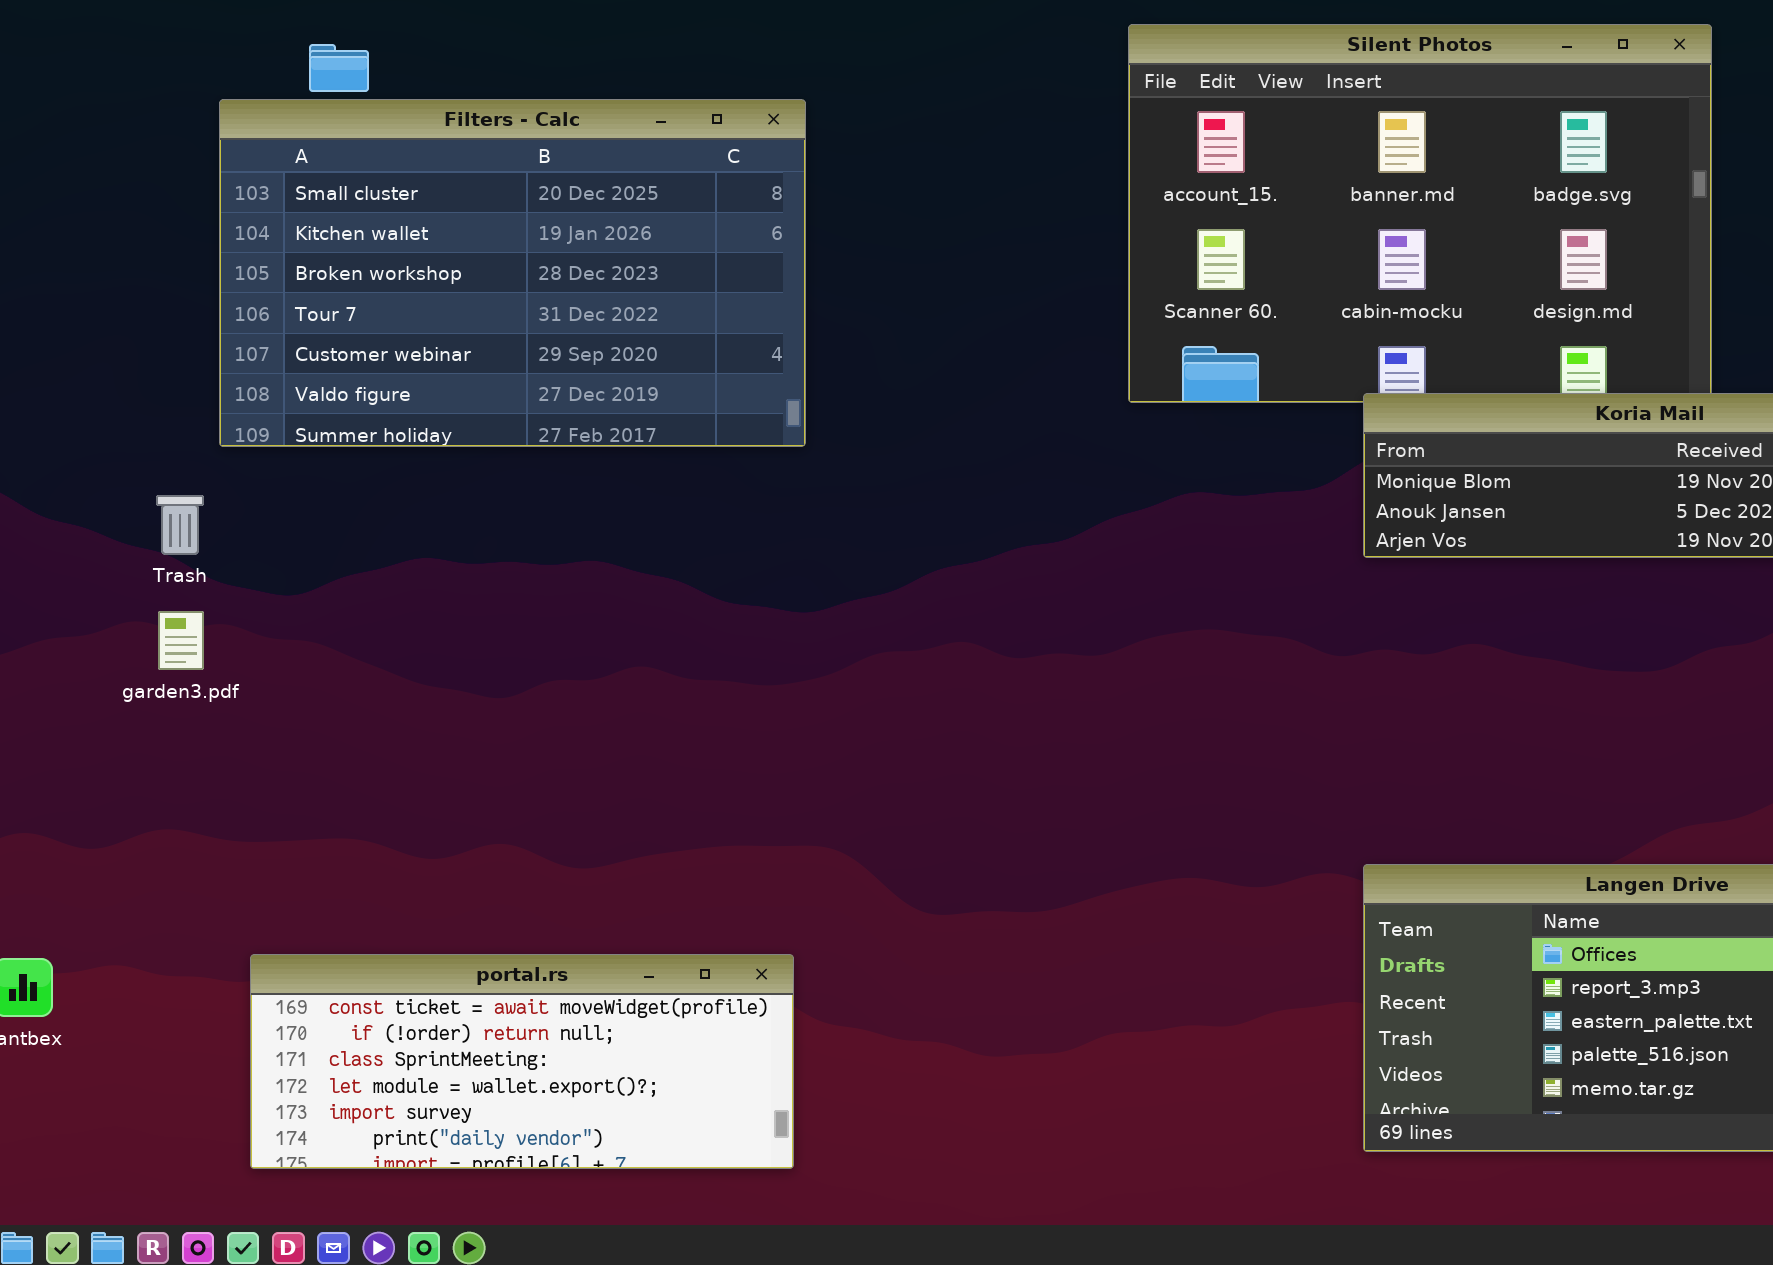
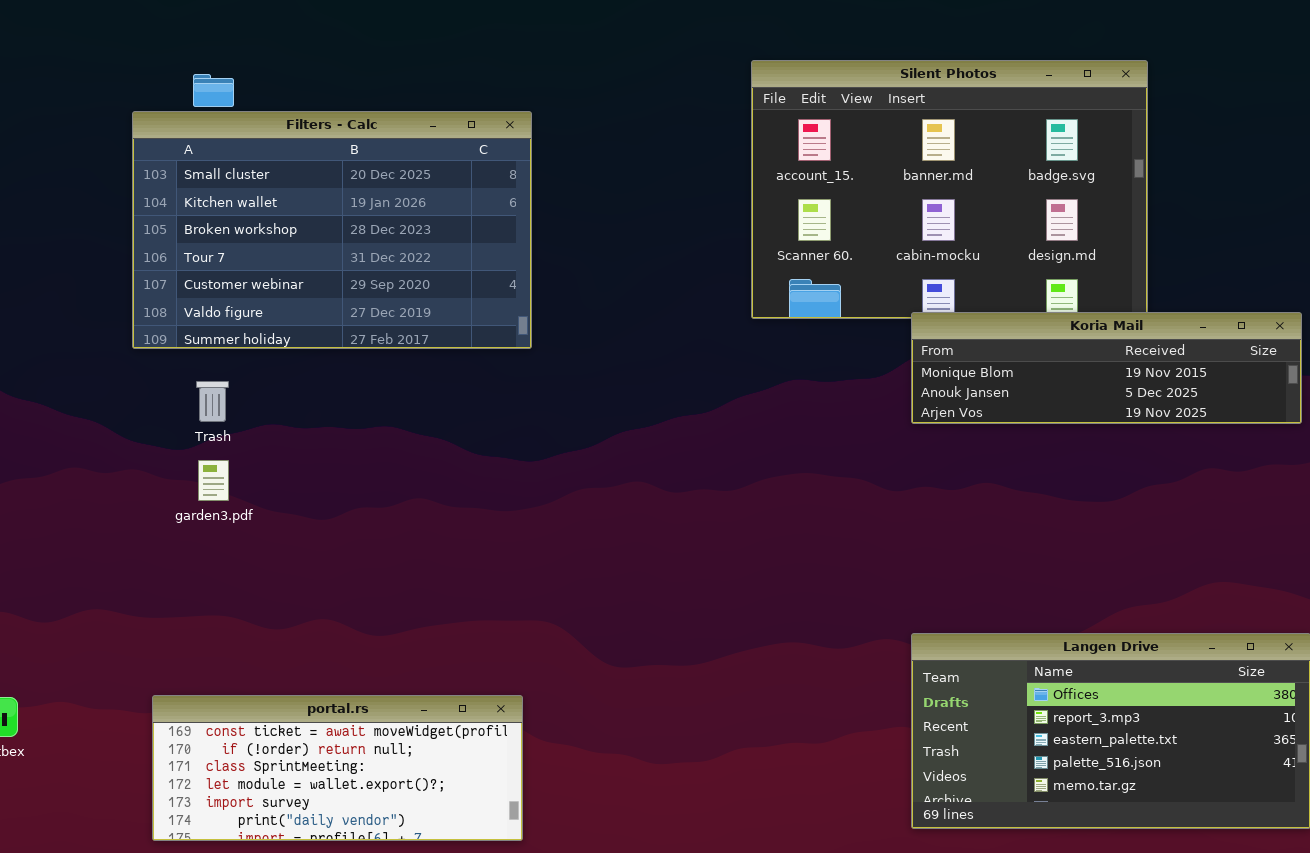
Trash: [156,495,204,555] -> [196,381,229,422], moved
garden3.pdf: [158,611,204,670] -> [198,460,229,501], moved

